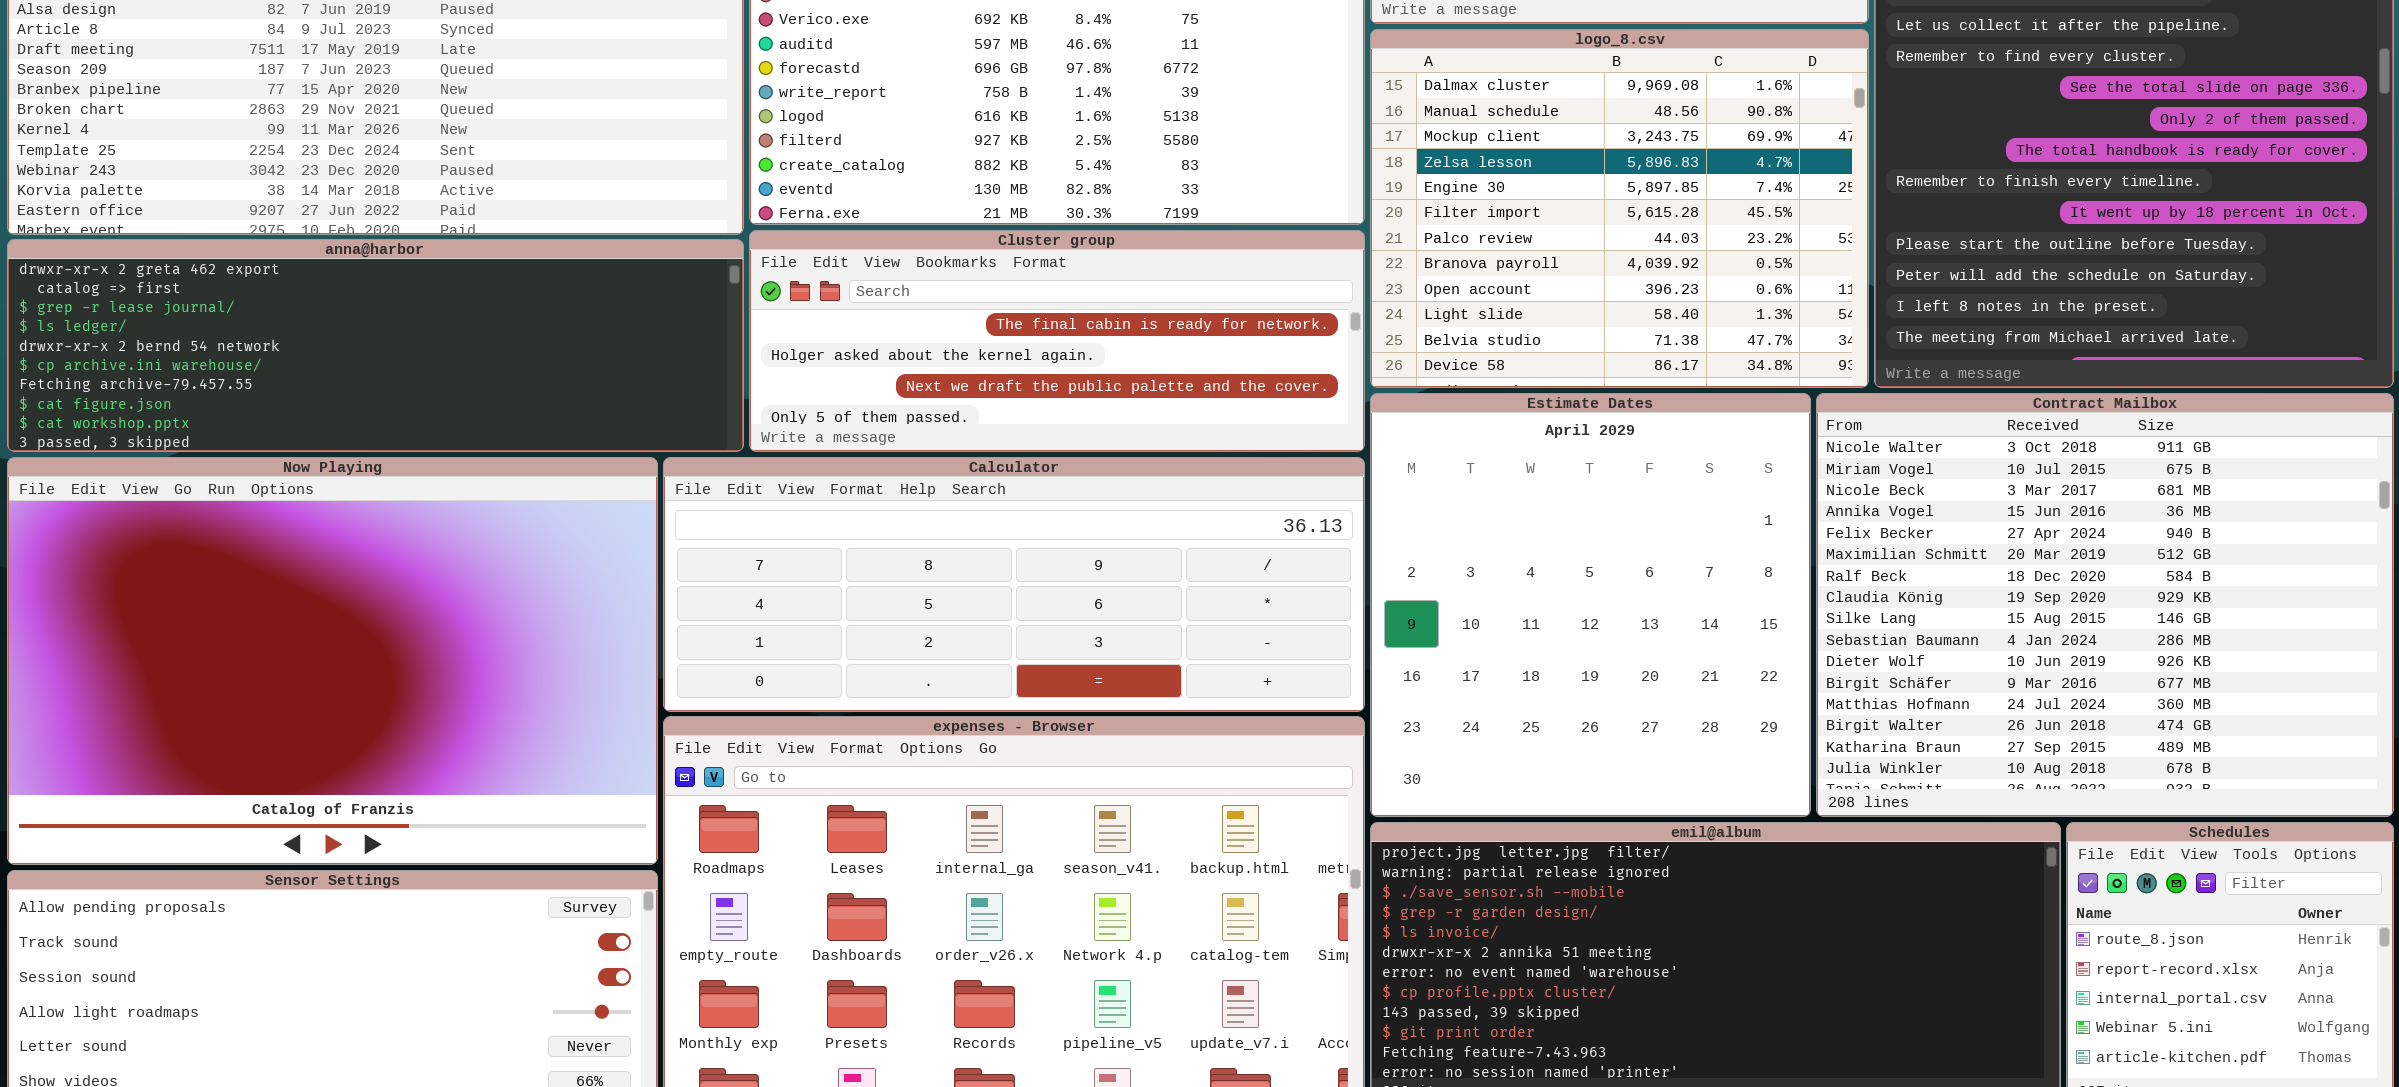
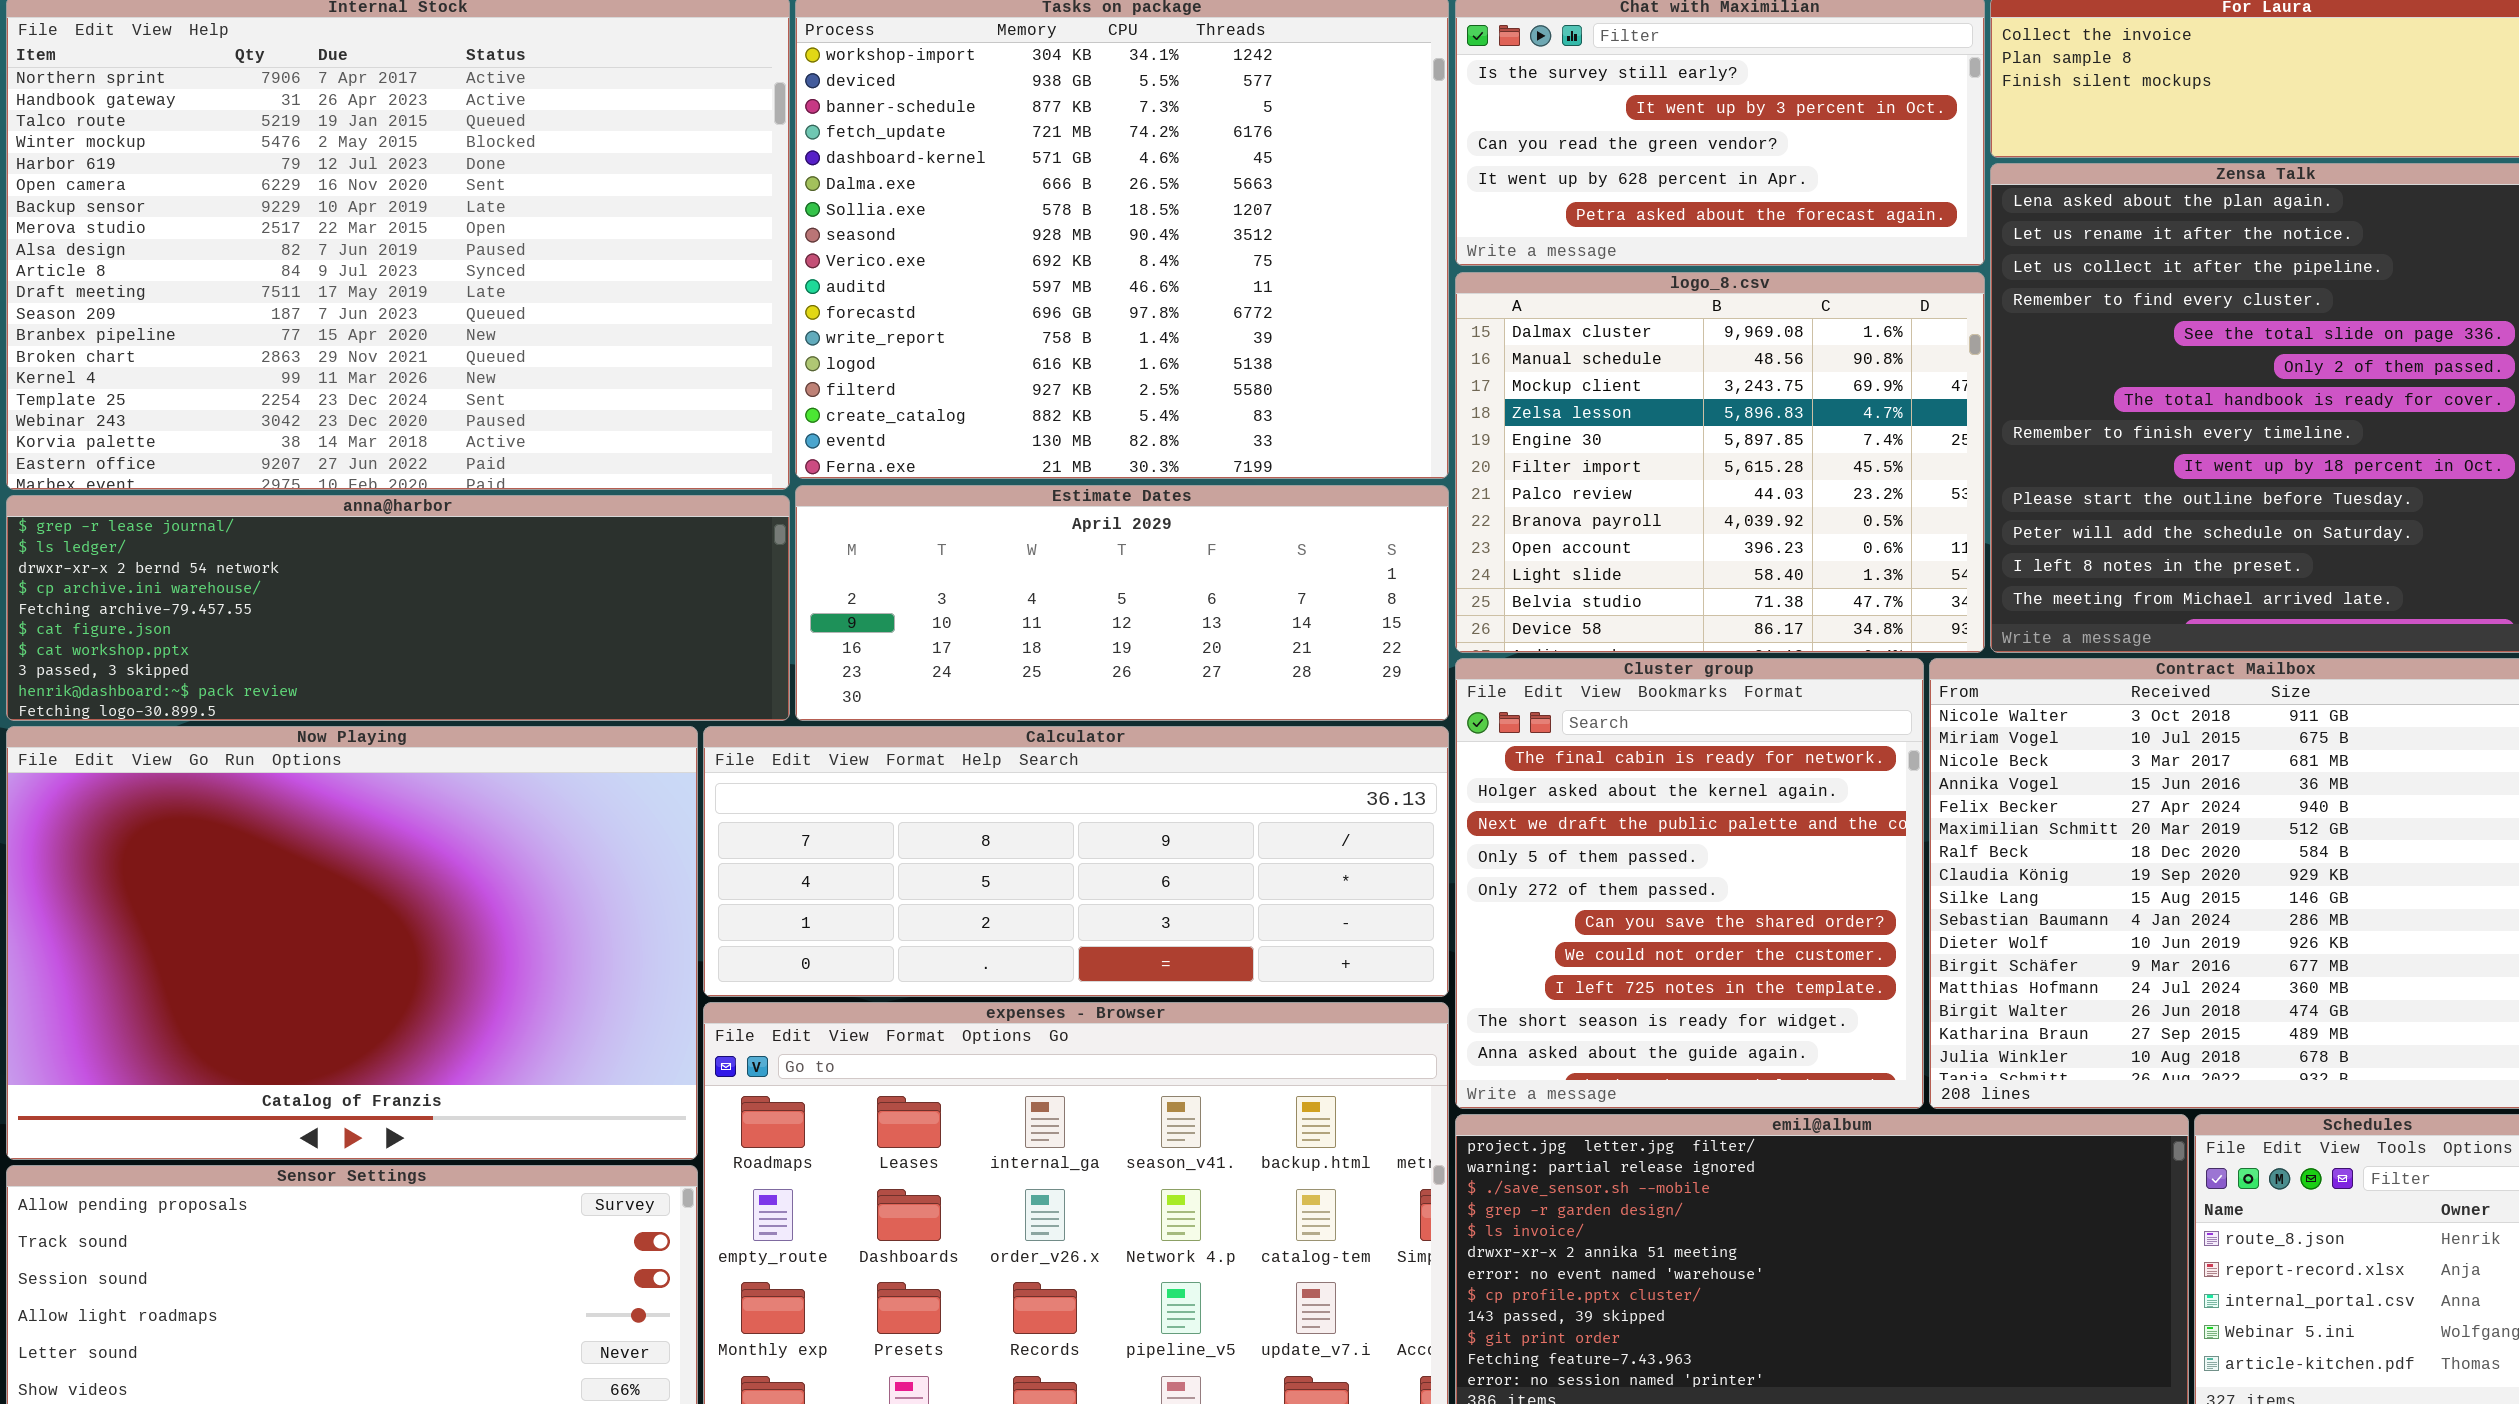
Cluster group: [749,230,1365,452] -> [1455,658,1924,1109], moved, resized
anna@harbor: [7,239,744,452] -> [6,495,790,721], scrolled down 2 rows
Estimate Dates: [1370,393,1811,817] -> [795,485,1449,721], moved, resized

